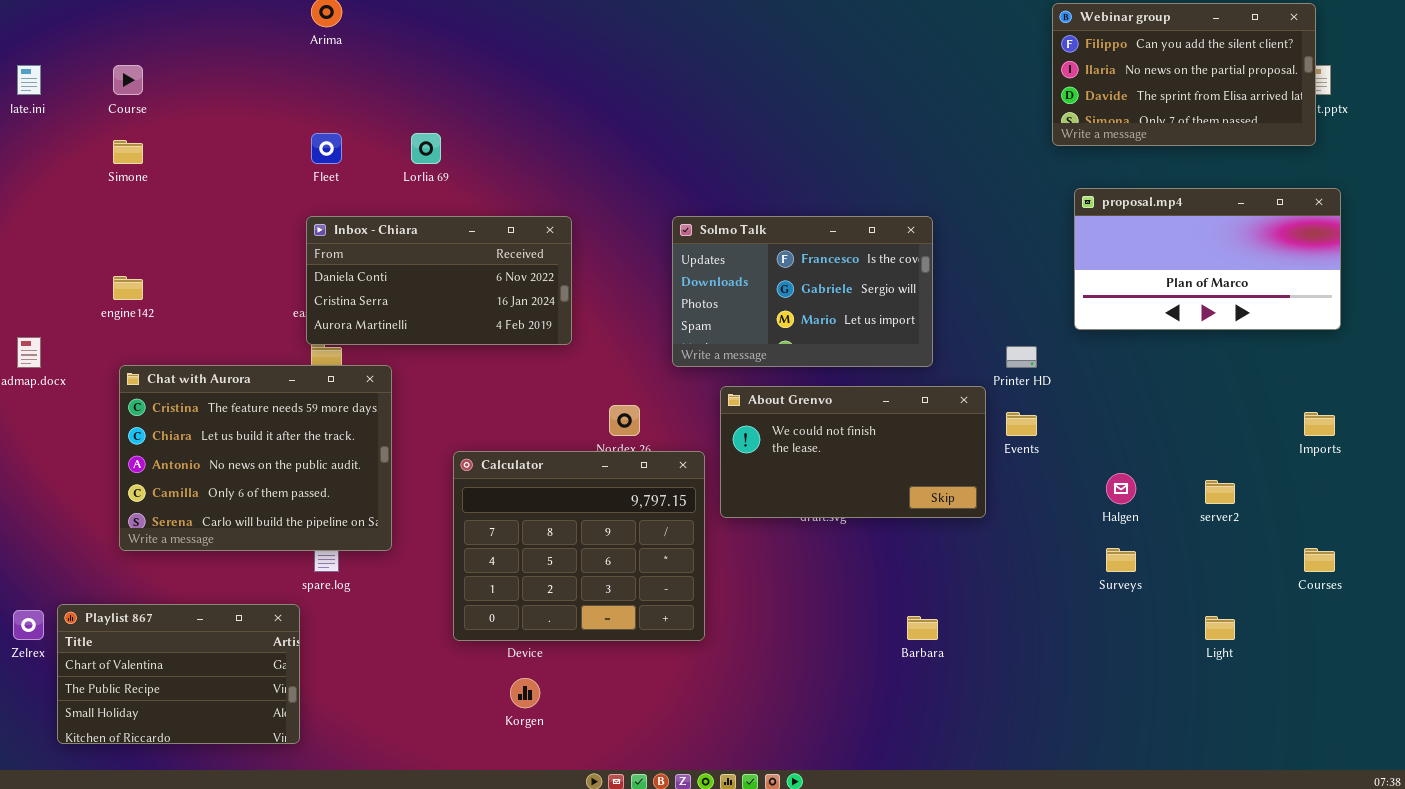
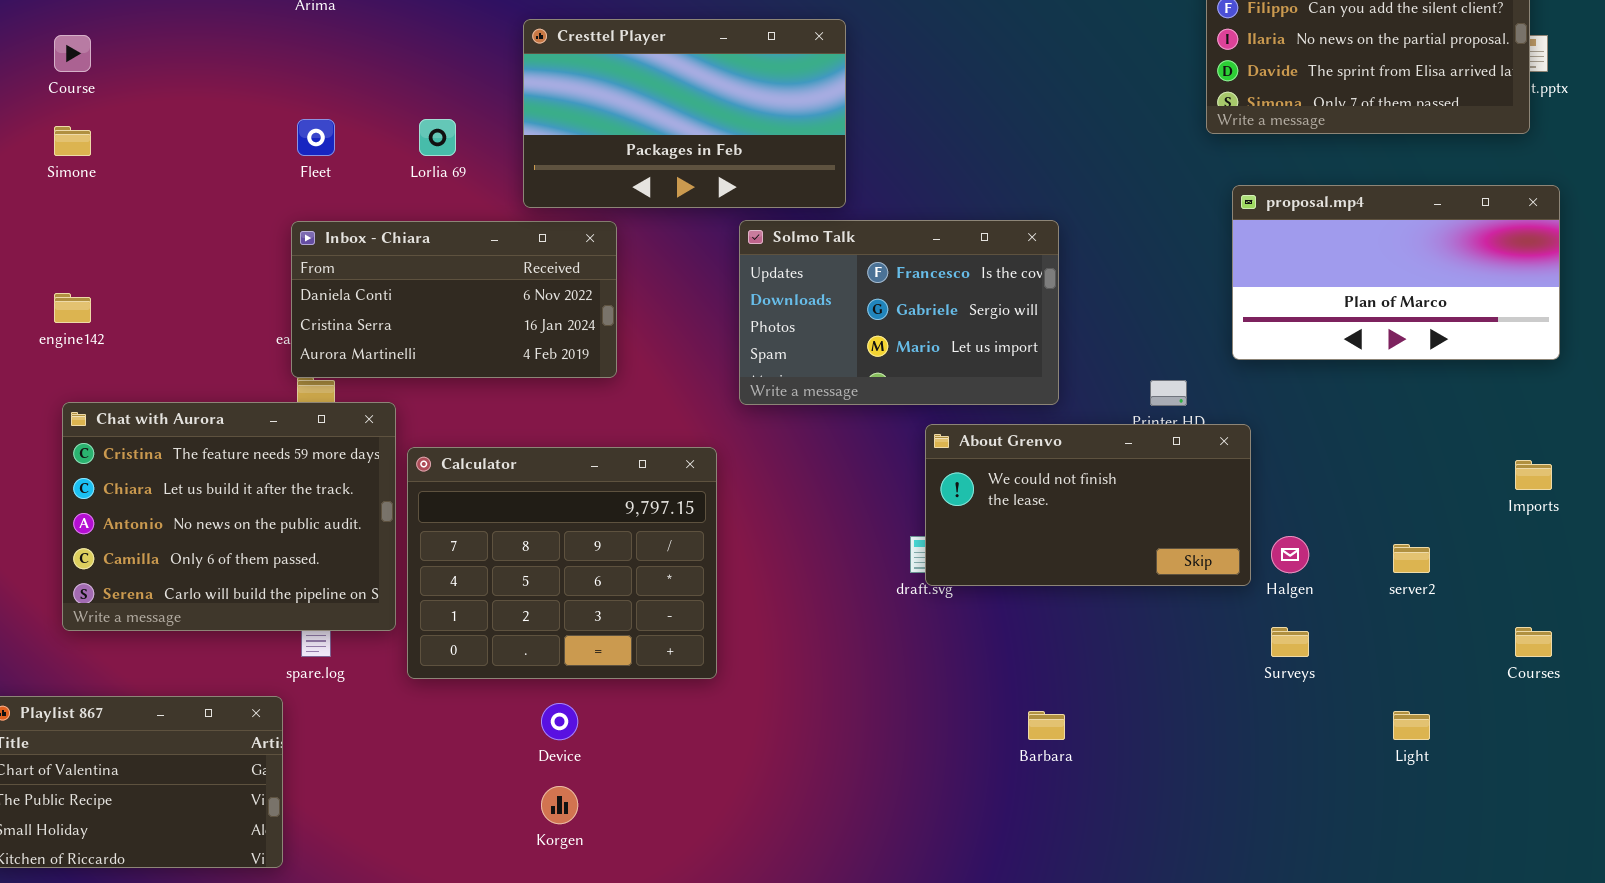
Cresttel Player: none -> [523,19,846,208], opened
About Grenvo: [720,386,986,518] -> [925,424,1251,586], moved
Calculator: [453,451,705,641] -> [407,447,717,679], moved

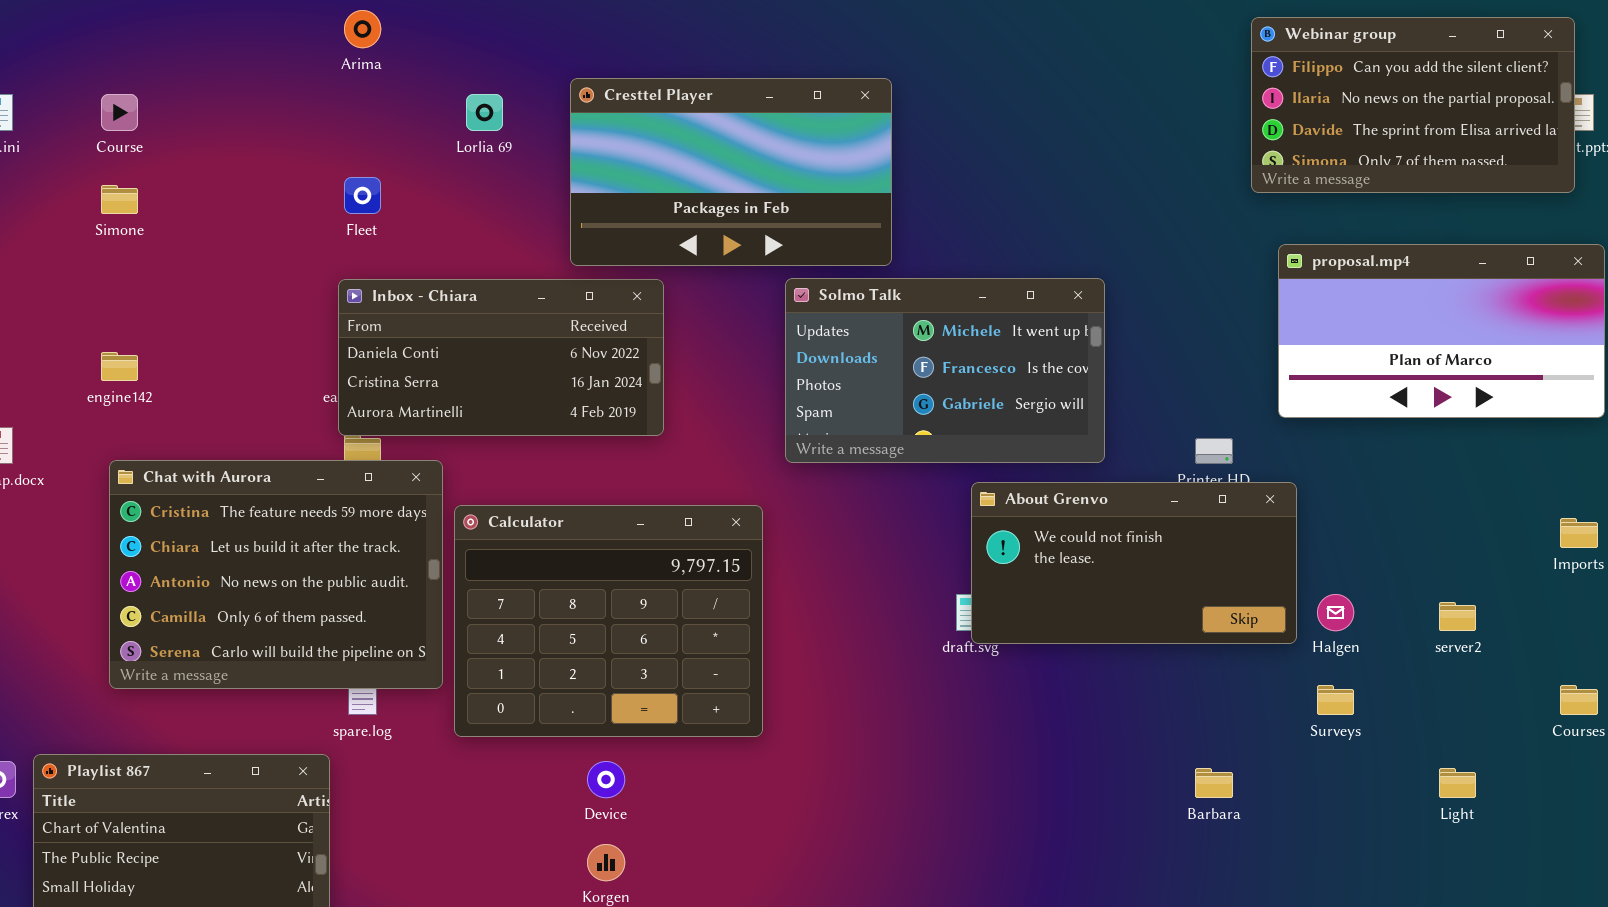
Lorlia 69: [419,119,456,156] -> [466,94,503,131], moved
Solmo Talk: [739,220,1059,405] -> [785,278,1105,463], scrolled up 1 row
Barbara: [1028,711,1065,740] -> [1195,768,1233,798], moved

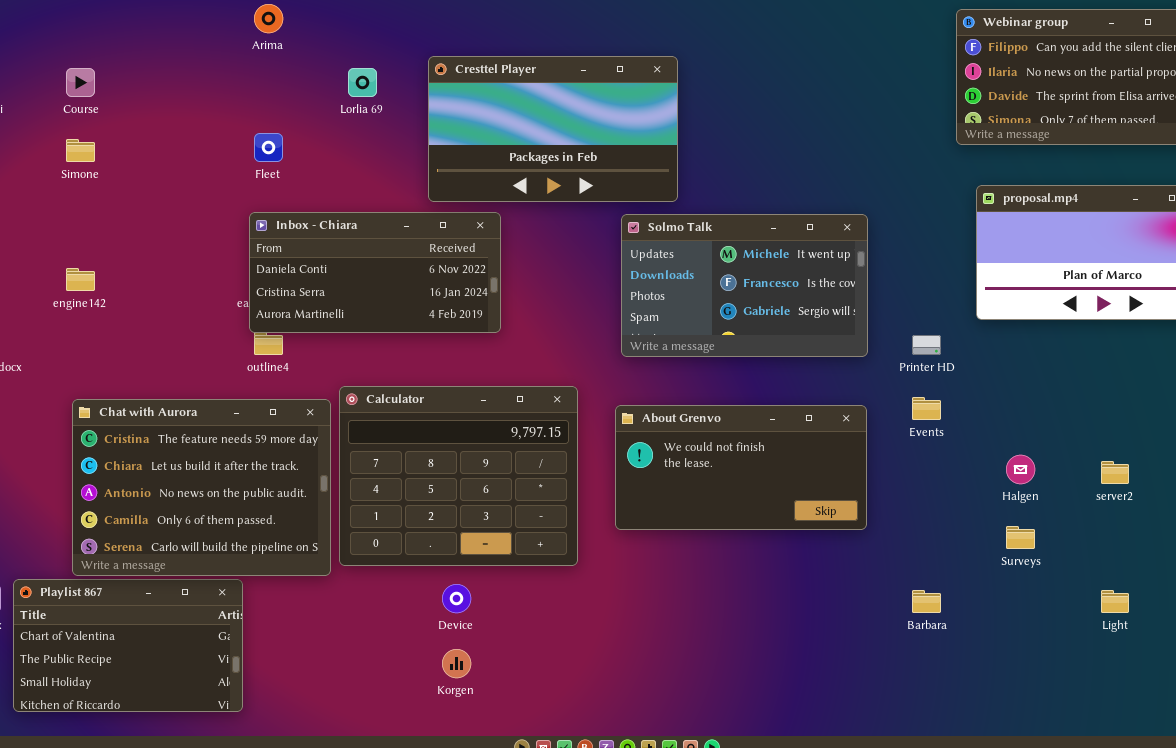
Solmo Talk: [785,278,1105,463] -> [621,214,868,357], moved
Chat with Aurora: [109,460,443,689] -> [72,399,331,576], moved
About Grenvo: [971,482,1297,644] -> [615,405,867,530], moved

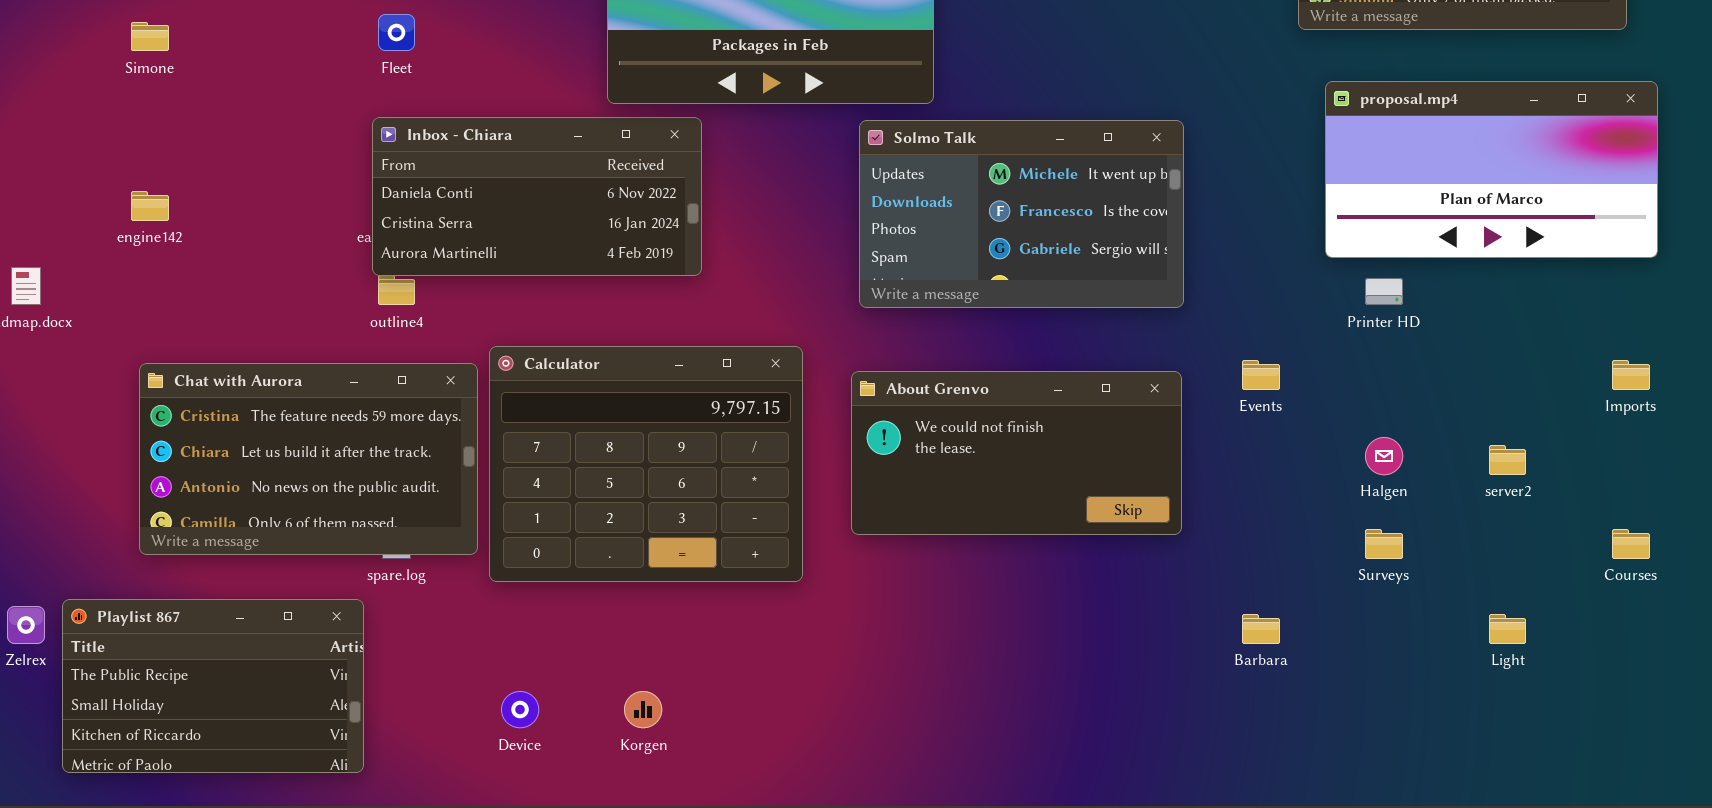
Printer HD: [912,335,941,355] -> [1365,278,1403,305], moved
Chat with Aurora: [72,399,331,576] -> [139,363,478,555], resized
Playlist 867: [13,579,243,712] -> [62,599,364,773], scrolled down 1 row
Device: [442,584,471,613] -> [501,691,539,728], moved

